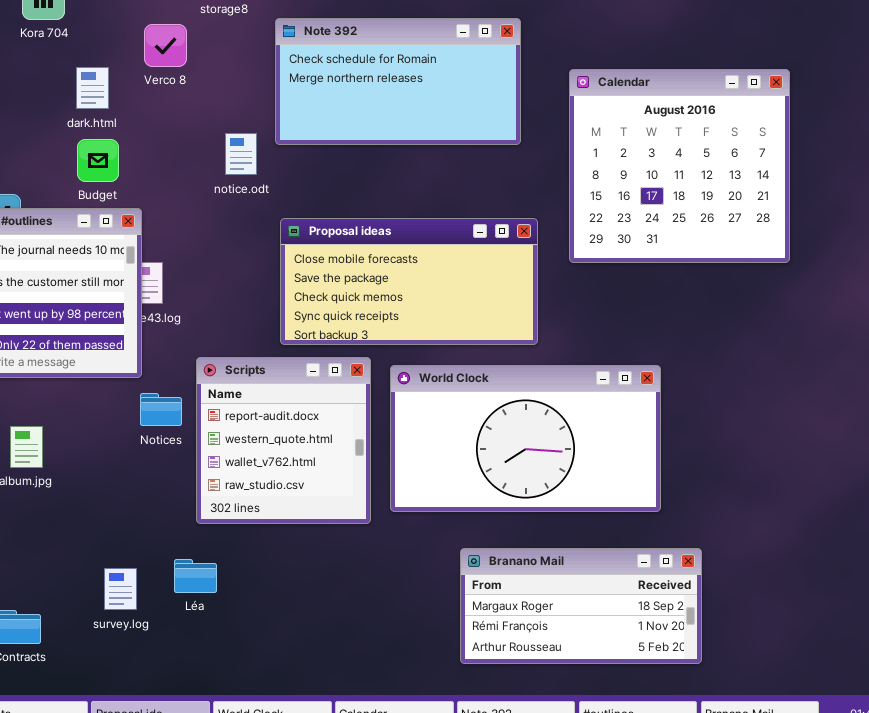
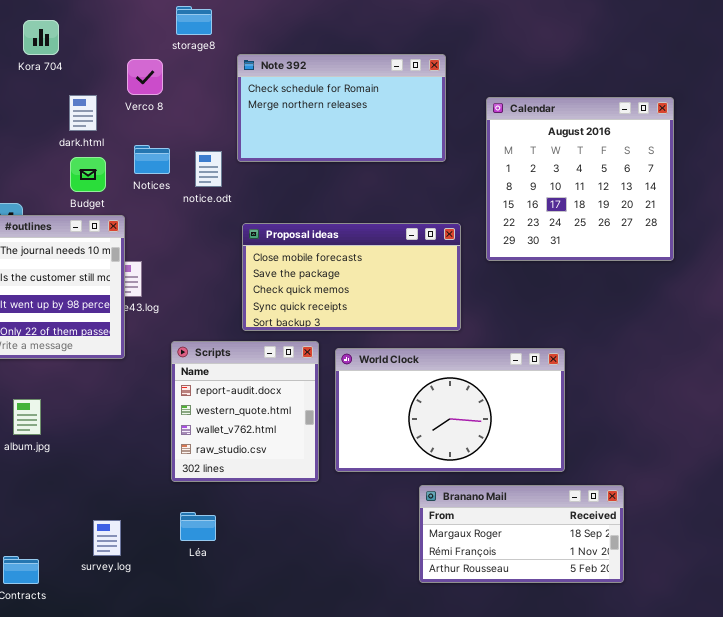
Notices: [140,393,182,426] -> [134,145,170,174], moved
Branano Mail: [460,548,702,664] -> [419,485,624,583], moved
Léa: [174,559,217,593] -> [180,512,216,541], moved

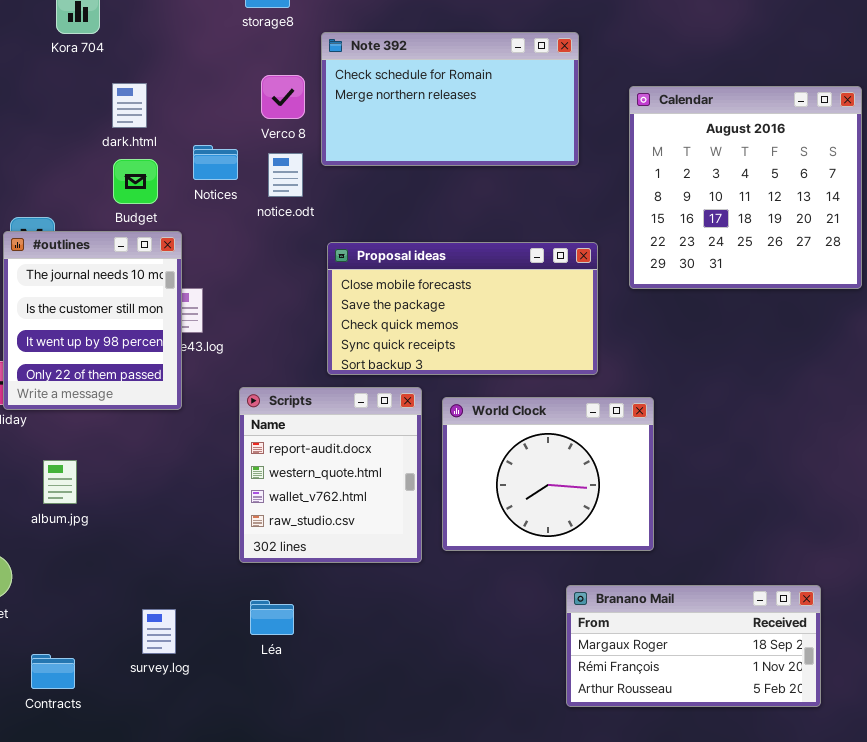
Verco 8: [127,59,163,95] -> [261,75,305,119], moved
World Clock: [335,348,565,472] -> [442,397,654,551], resized
Branano Mail: [419,485,624,583] -> [566,585,821,707], moved

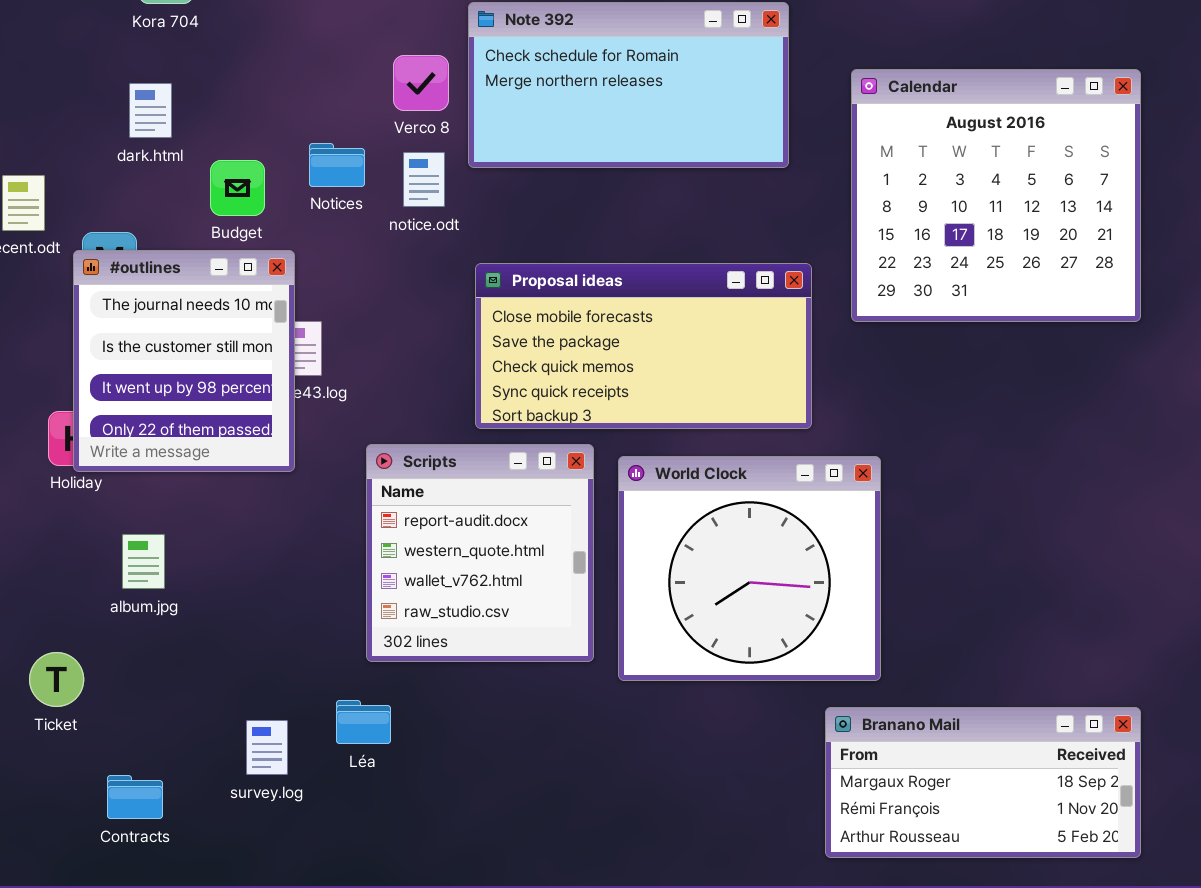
dark.html: [112,83,147,128] -> [129,83,172,138], moved
World Clock: [442,397,654,551] -> [618,456,881,681], resized
Branano Mail: [566,585,821,707] -> [825,707,1141,858], moved
Léa: [250,600,294,635] -> [336,700,391,744], moved

